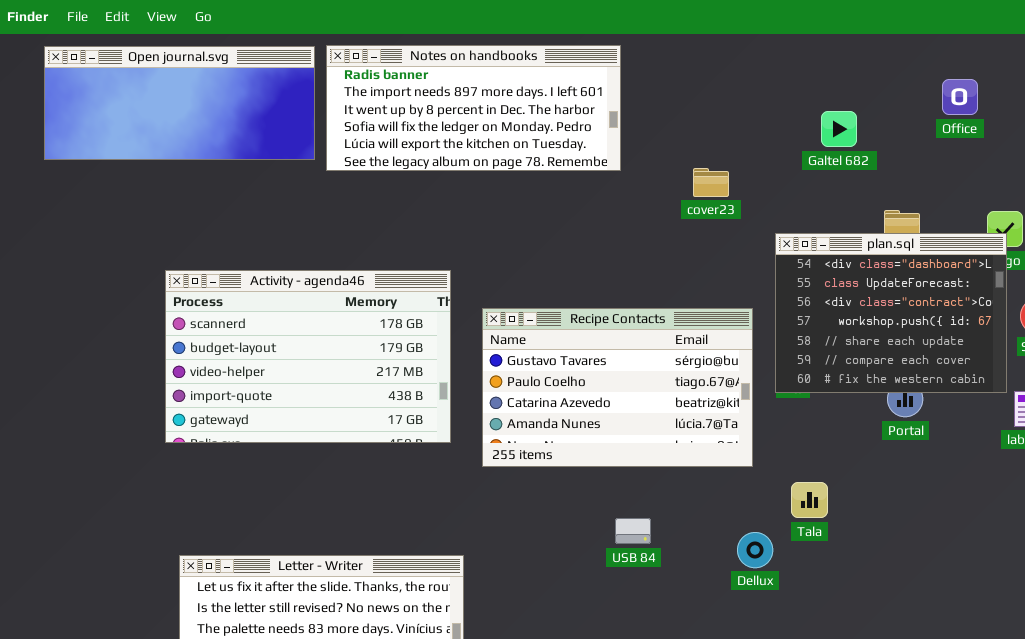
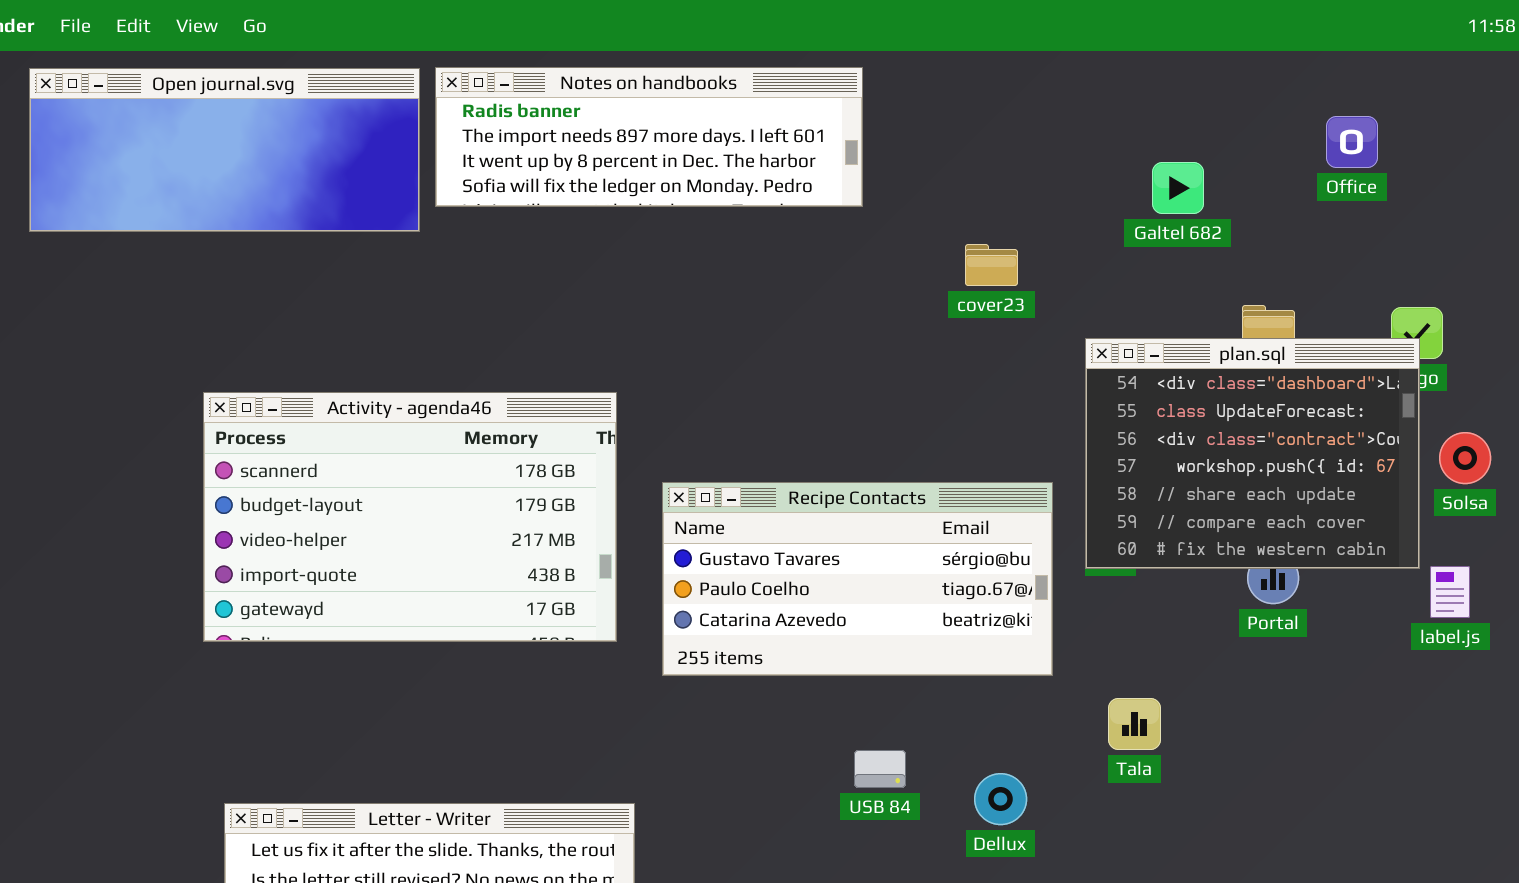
Notes on handbooks: [326,45,621,171] -> [435,67,863,207], resized
Recipe Contacts: [482,308,753,467] -> [662,482,1053,676], resized
Dellux: [737,532,773,568] -> [974,773,1027,825], moved

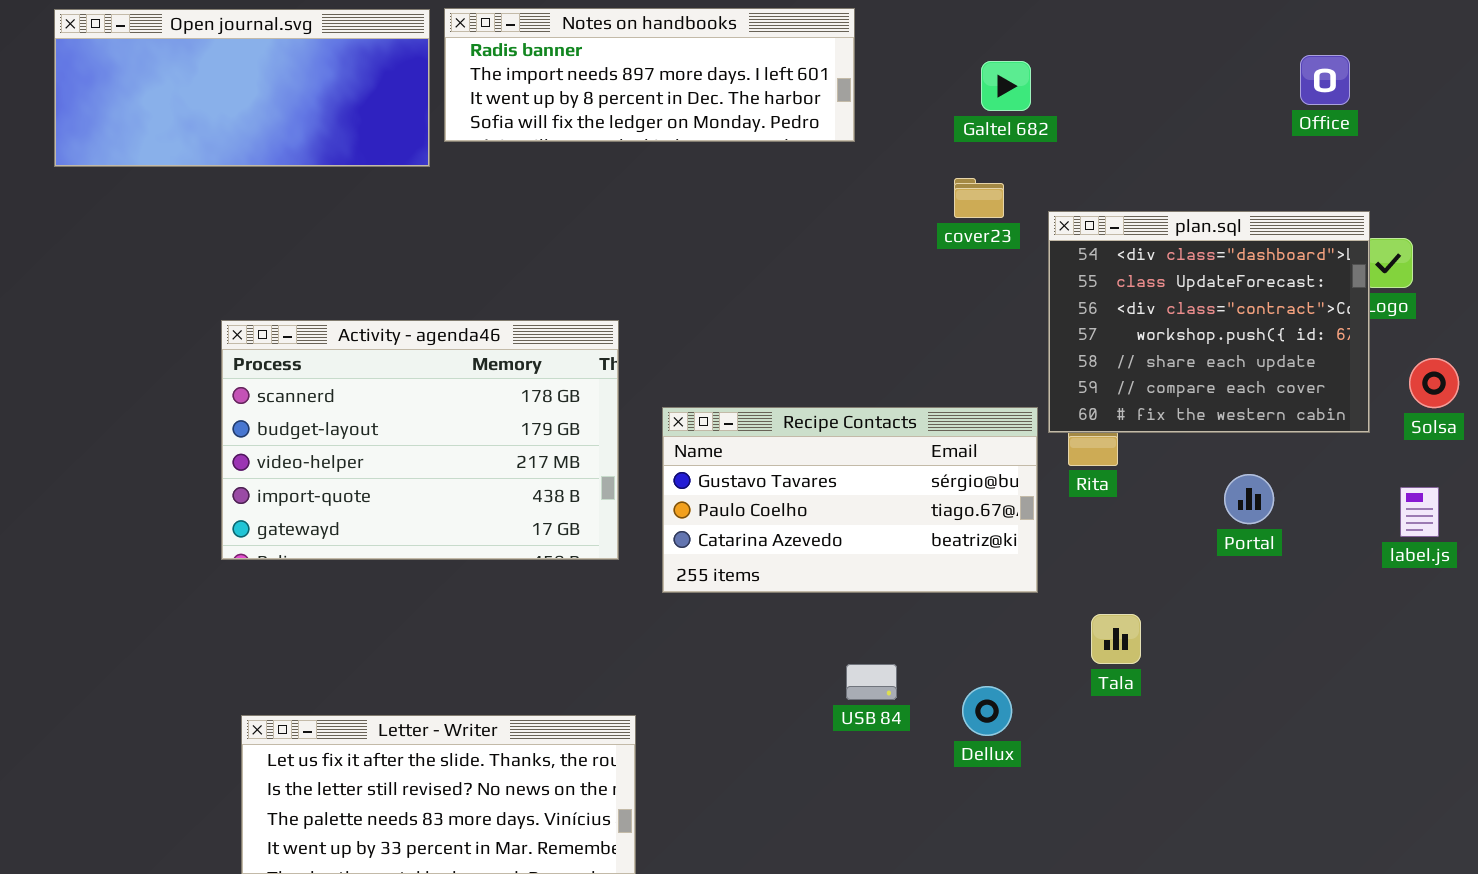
Galtel 682: [1152,162,1204,214] -> [981,61,1031,111], moved
plan.sql: [1085,338,1420,569] -> [1048,211,1370,433], moved

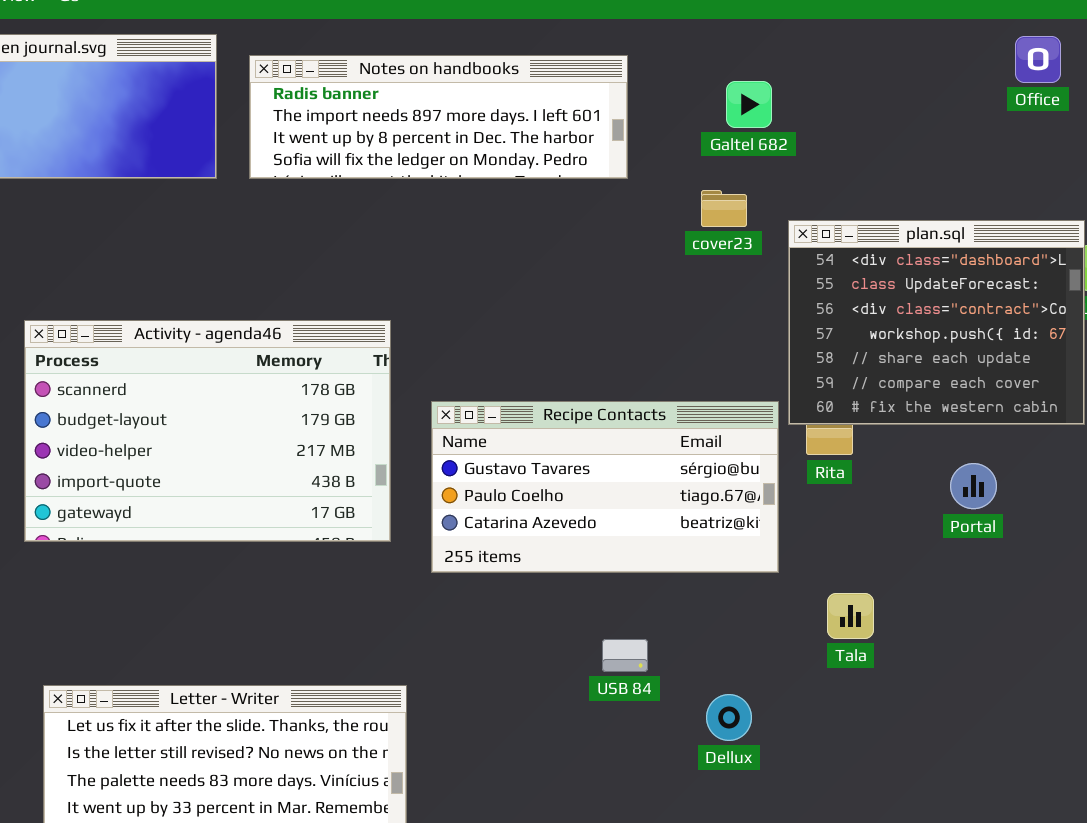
Notes on handbooks: [444,8,855,142] -> [249,55,628,179], moved
Office: [1300,55,1350,105] -> [1015,36,1061,83], moved
Dellux: [962,686,1012,736] -> [706,694,752,741], moved

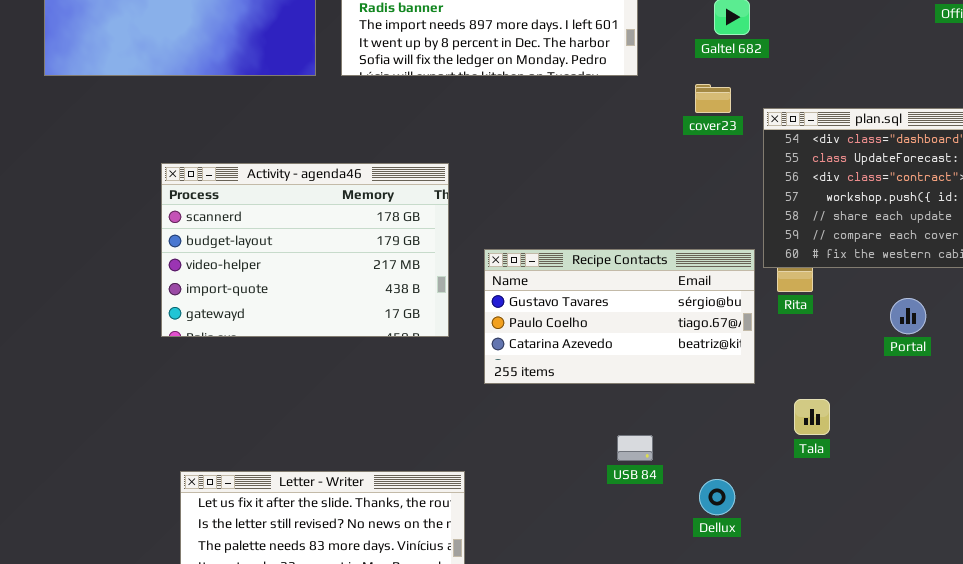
Activity - agenda46: [24,320,391,542] -> [161,163,449,337], moved

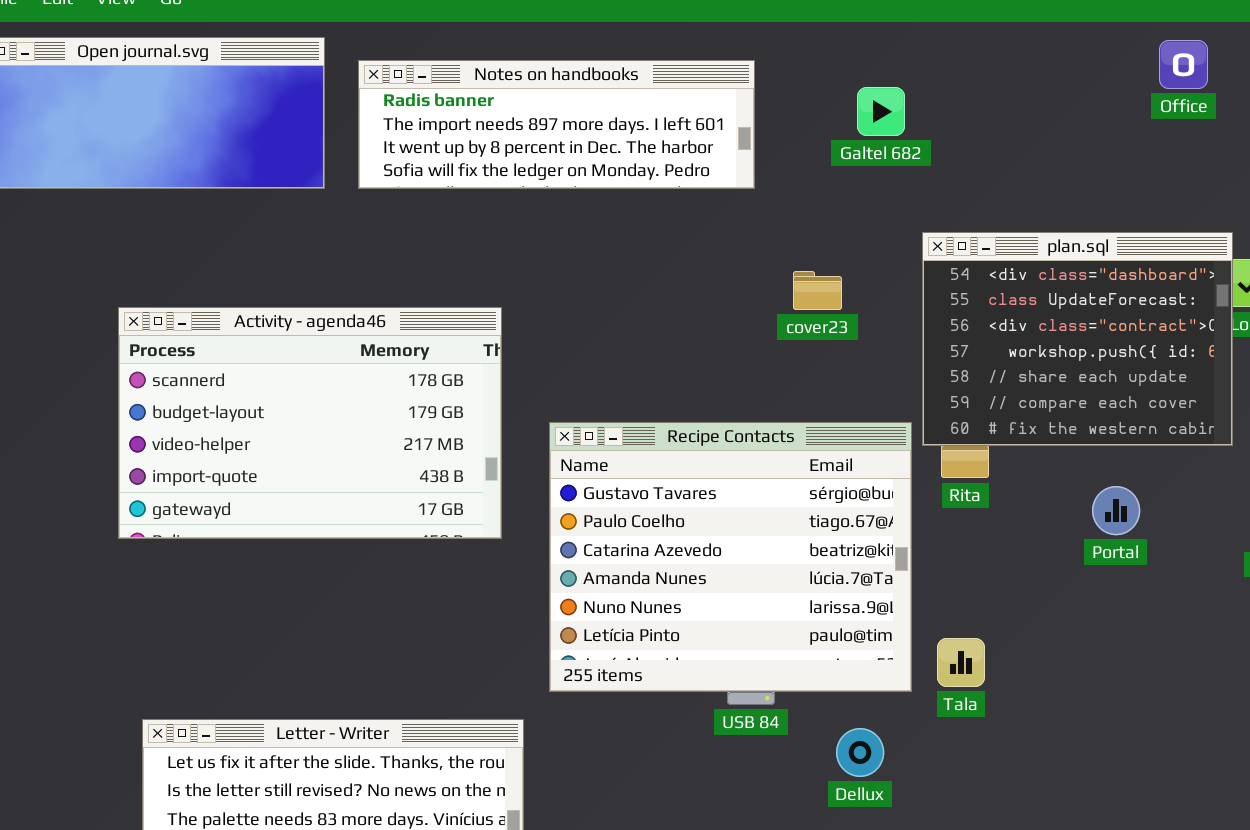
cover23: [695,84,731,113] -> [793,271,842,310], moved
Recipe Contacts: [484,249,755,384] -> [549,422,912,692], resized
Tala: [794,399,830,435] -> [937,638,985,687], moved

